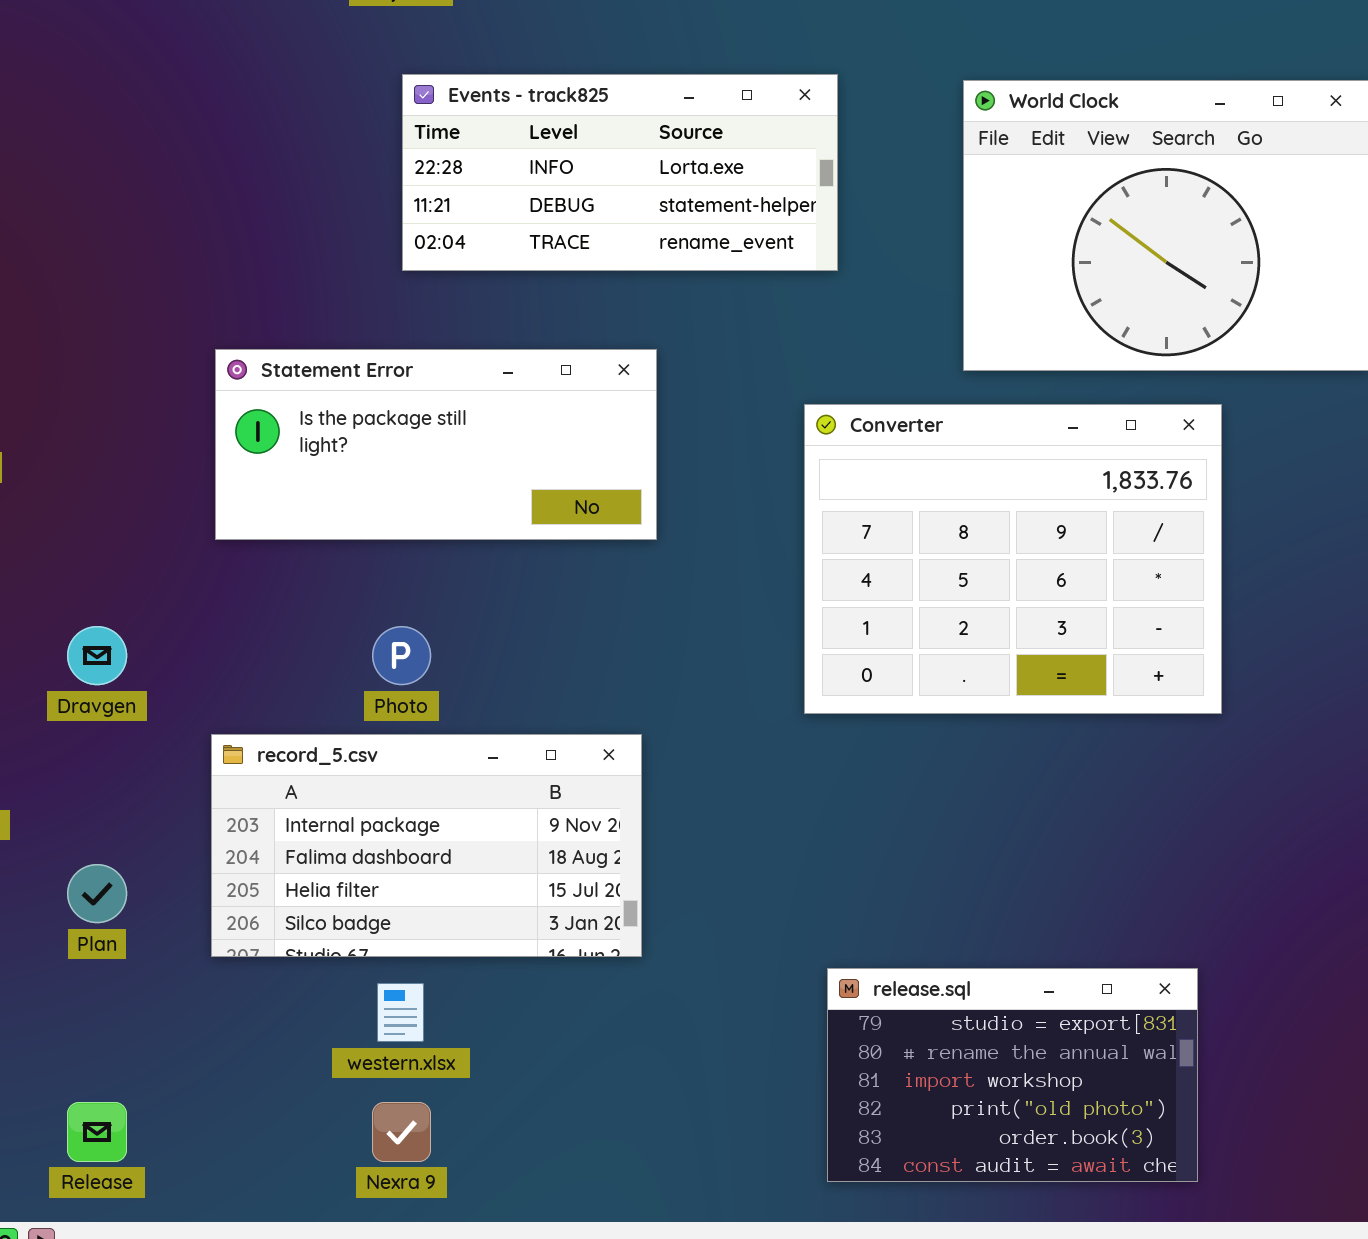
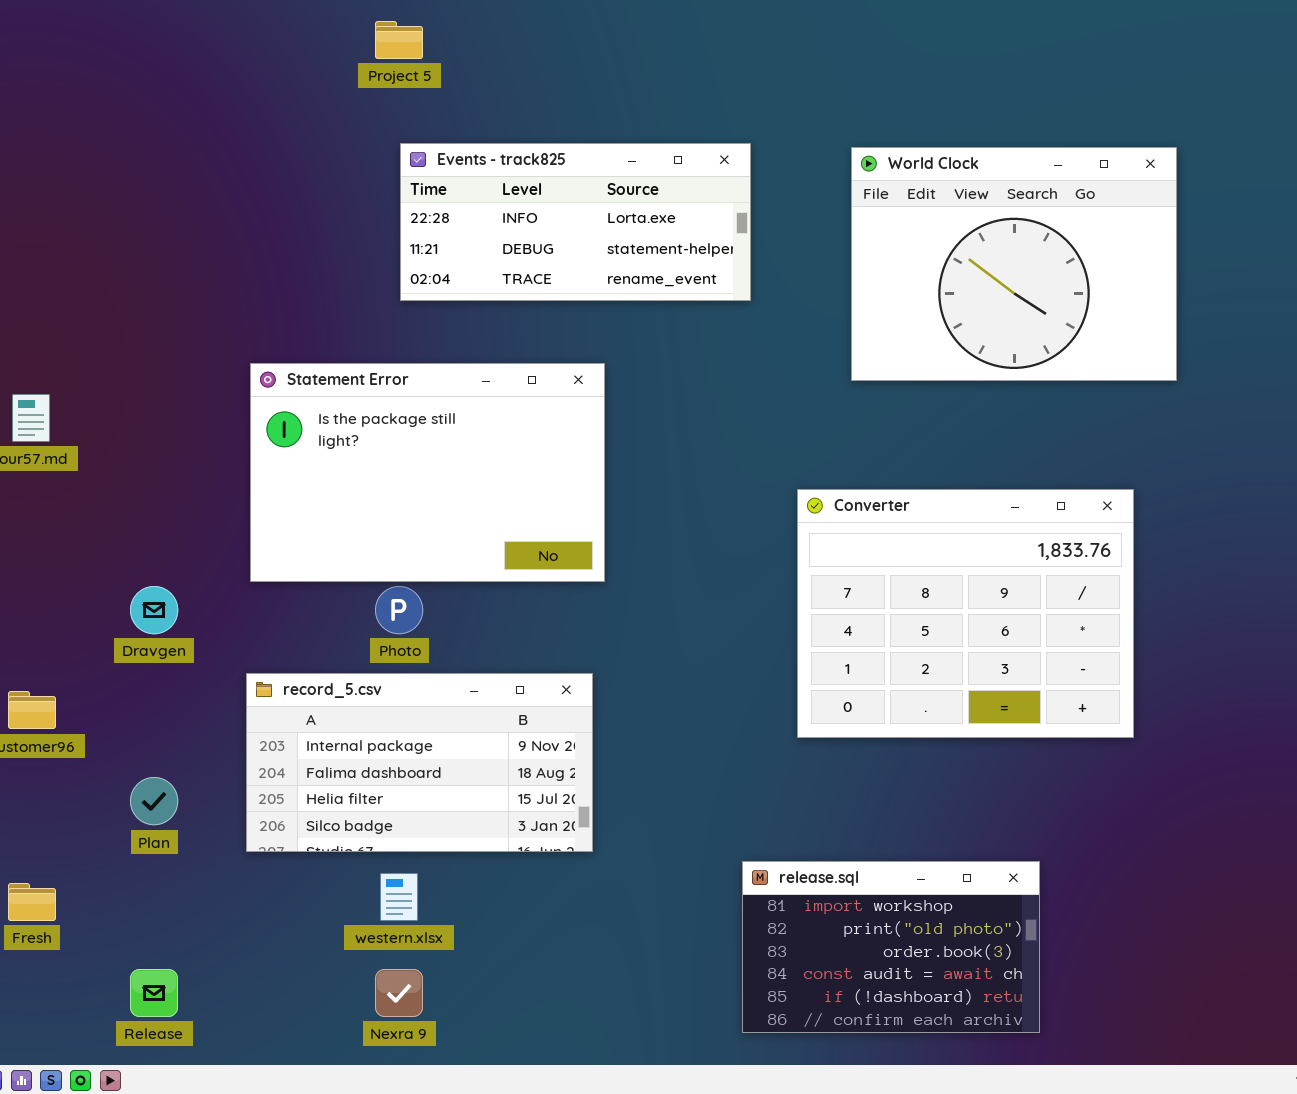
Statement Error: [215,349,657,540] -> [250,363,605,582], resized
Converter: [804,404,1222,714] -> [797,489,1134,738], moved
release.sql: [827,968,1198,1182] -> [742,861,1040,1033], scrolled down 2 rows

